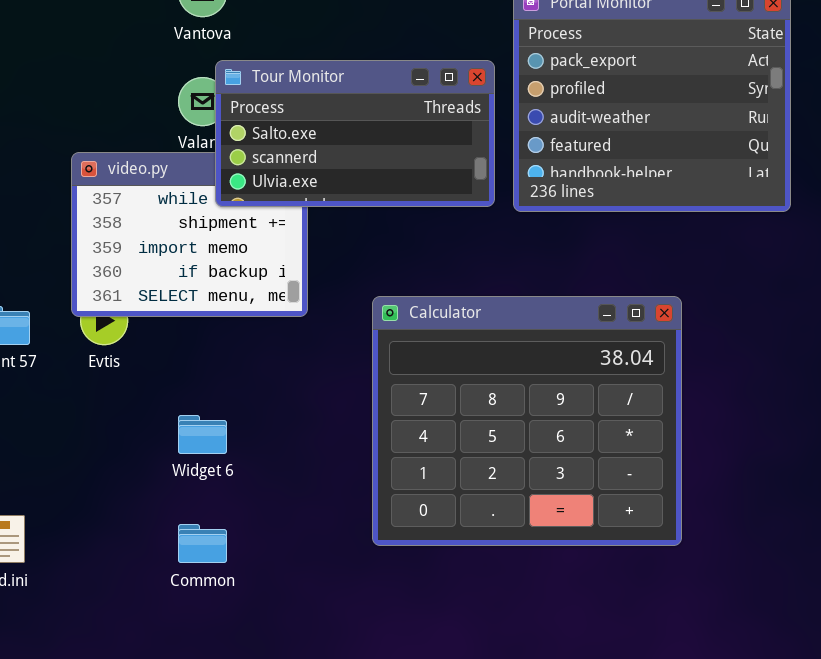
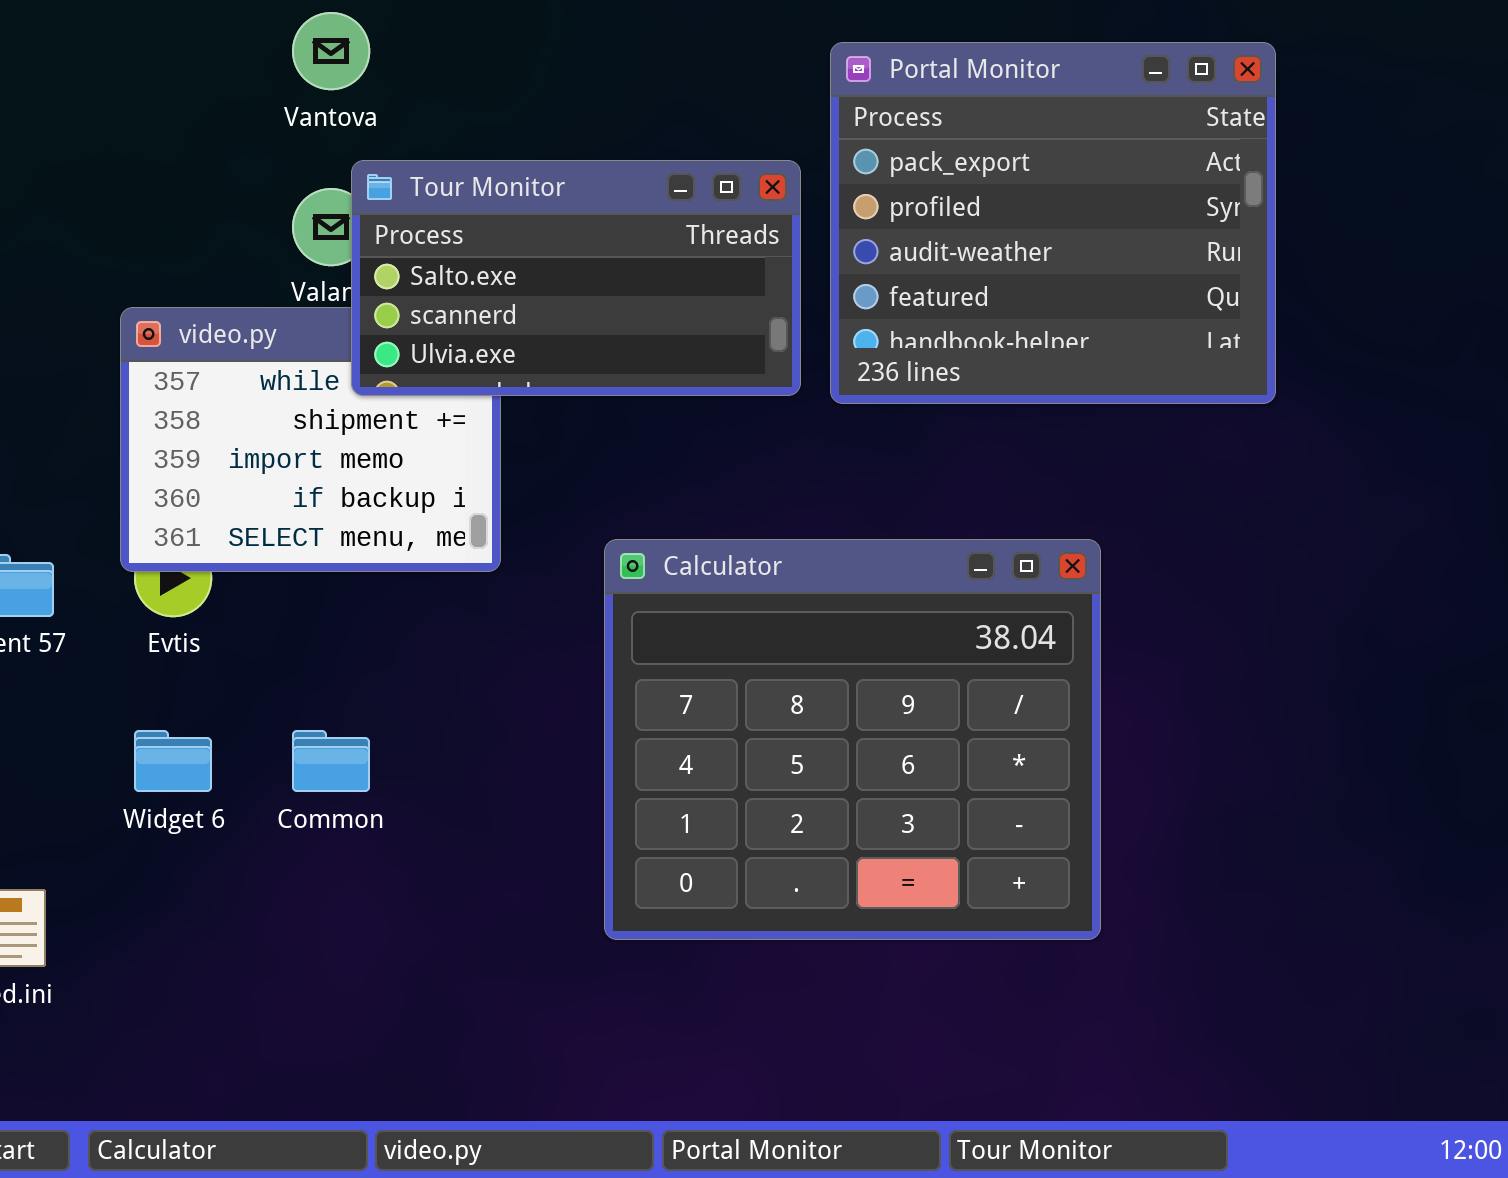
Widget 6: [178,415,227,454] -> [134,730,212,792], moved
Common: [178,524,227,563] -> [292,730,370,792], moved

